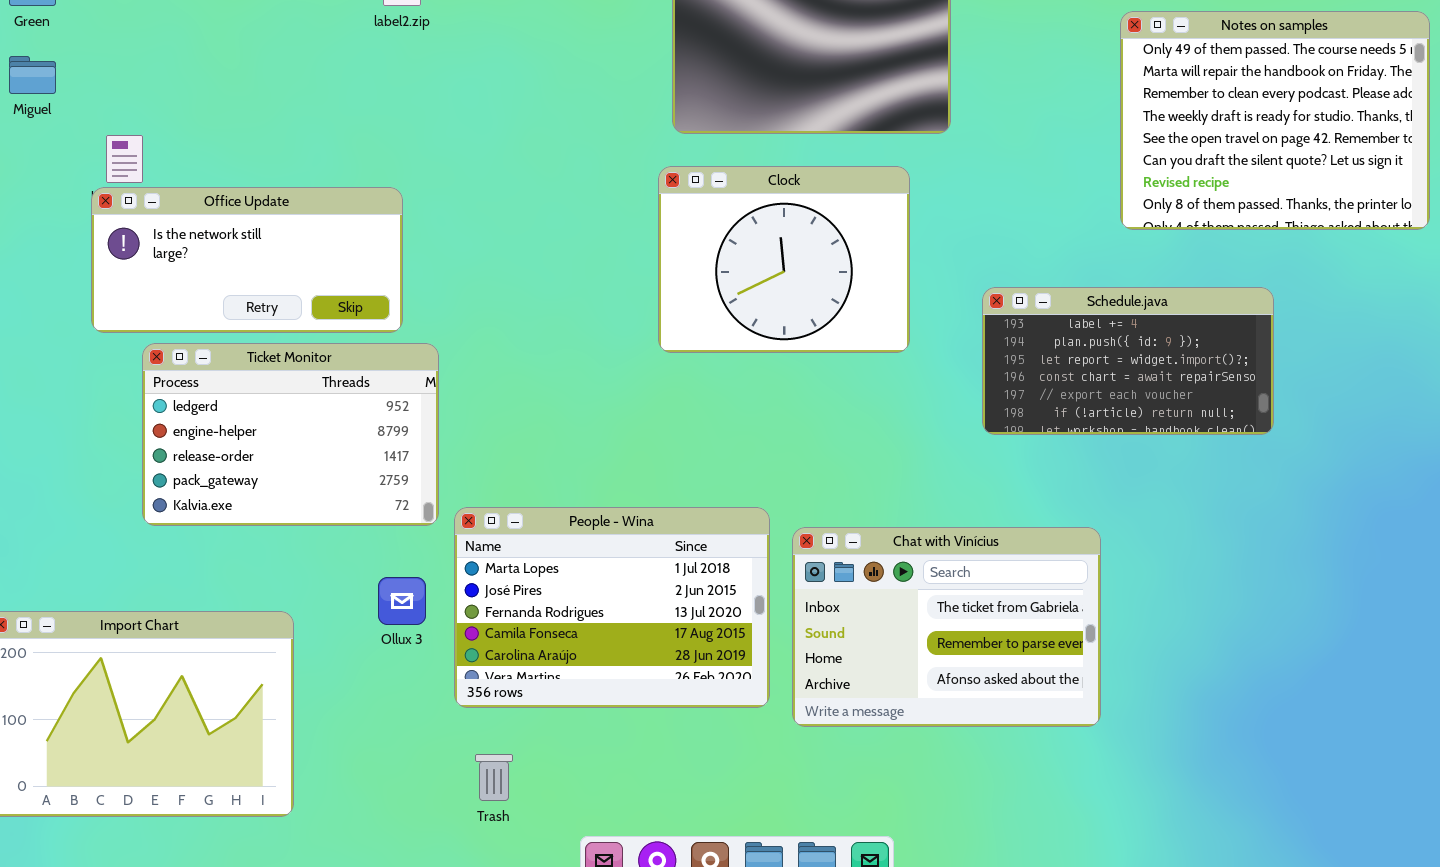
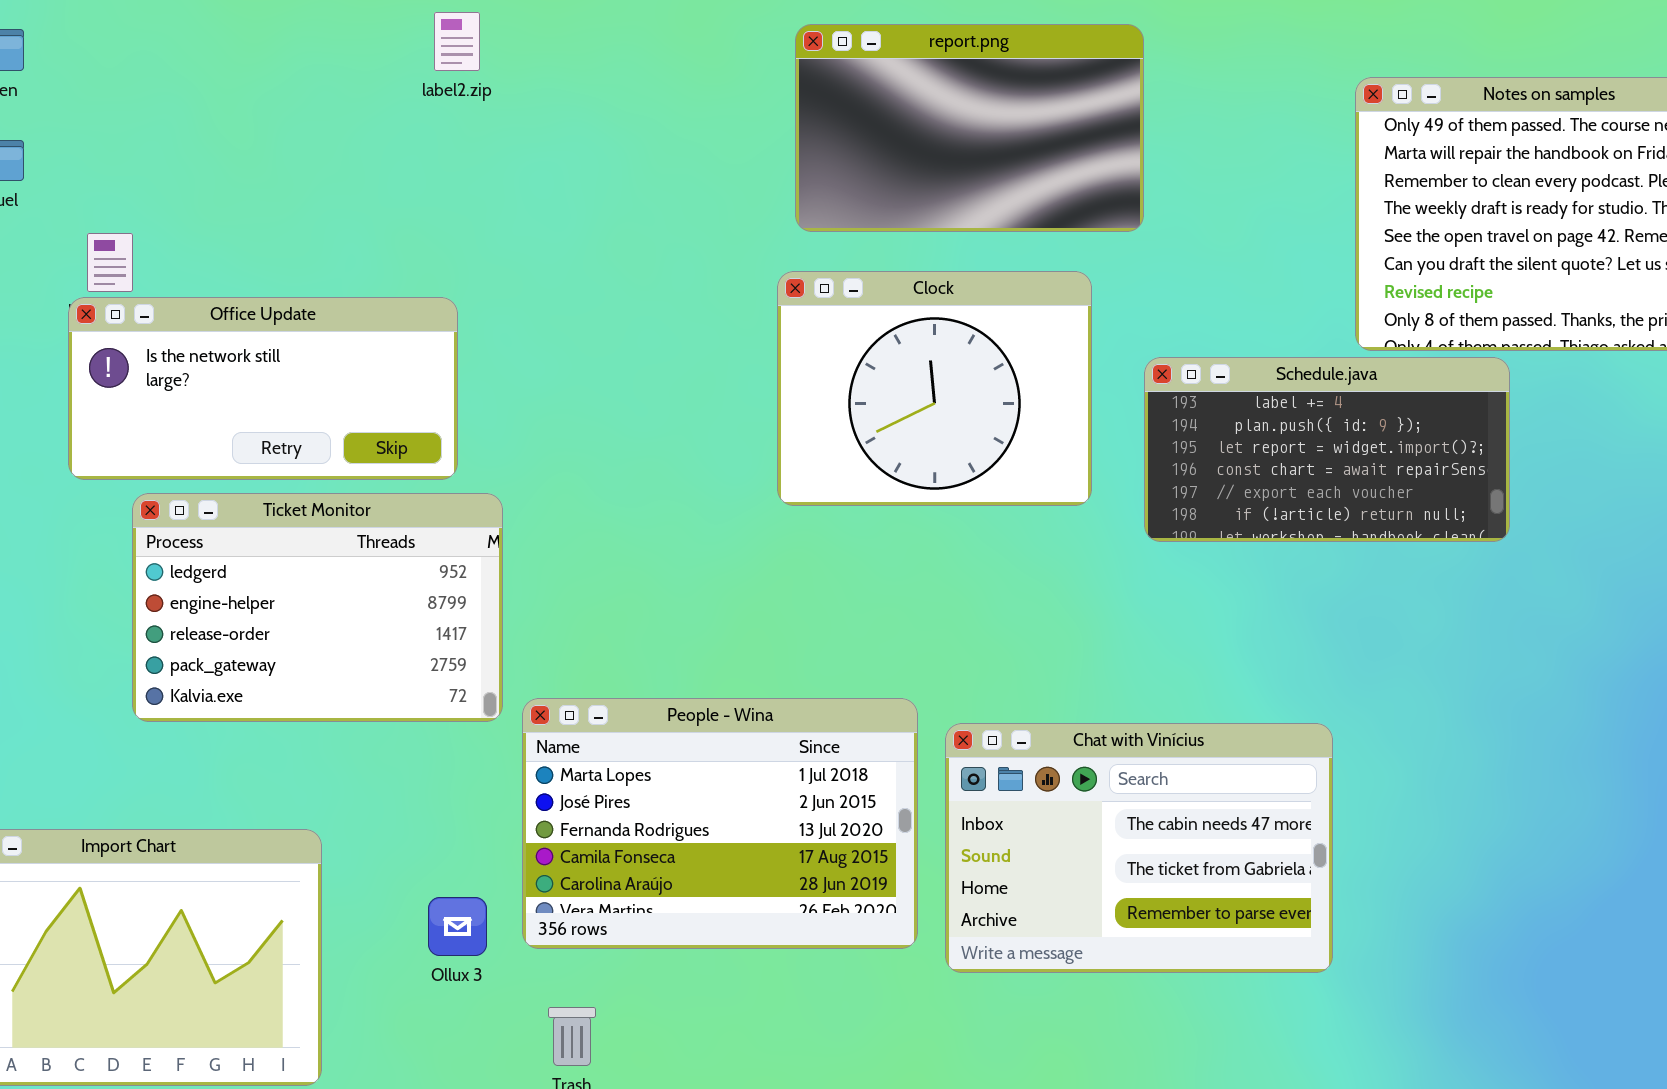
Schedule.java: [982,287,1274,435] -> [1144,357,1510,542], moved
Chat with Vinícius: [792,527,1101,727] -> [945,723,1333,973], scrolled up 1 row
Ollux 3: [378,577,426,625] -> [428,897,487,956], moved

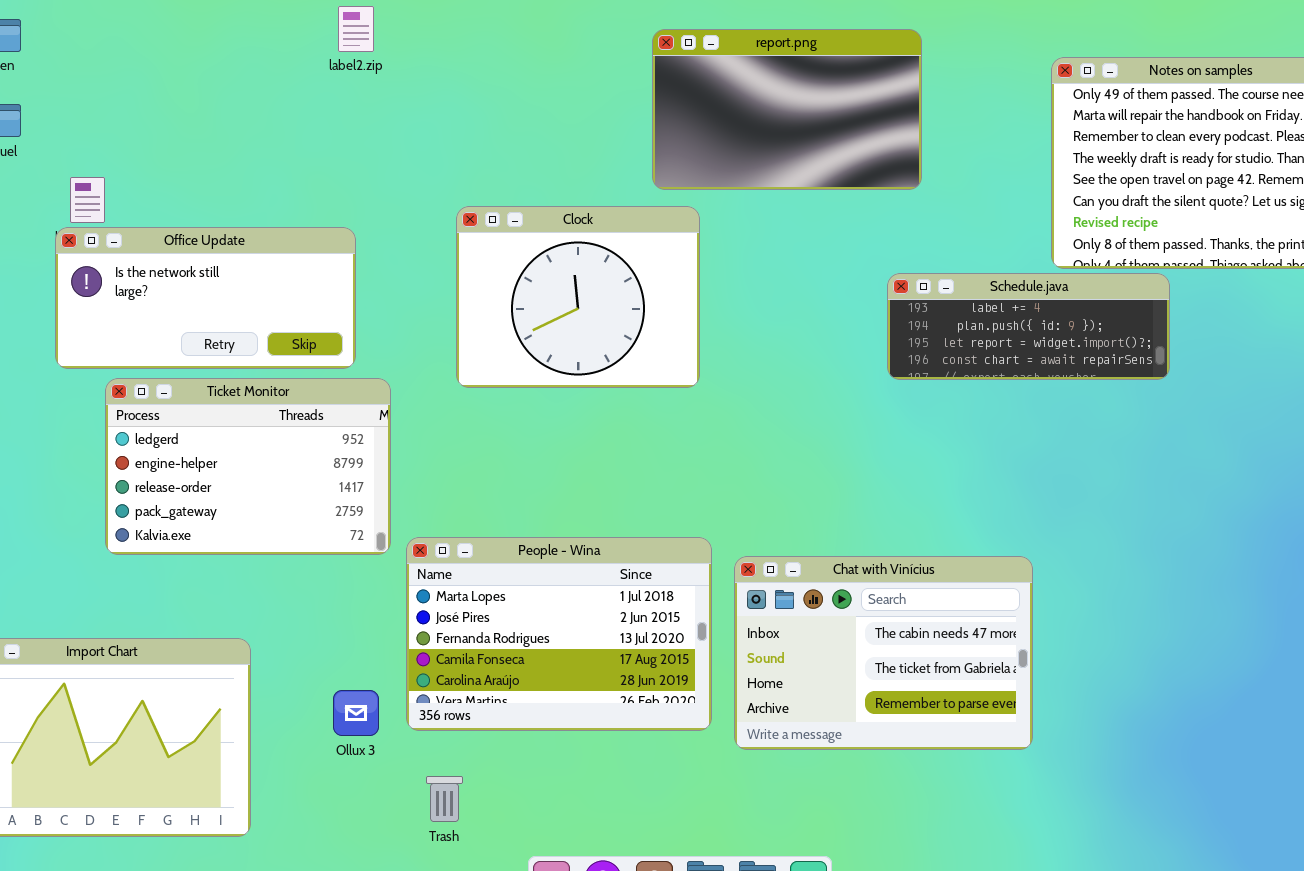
report.png: [795,24,1144,232] -> [652,29,922,190], moved
Clock: [777,271,1092,506] -> [456,206,700,388], moved
Schedule.java: [1144,357,1510,542] -> [887,273,1170,380], resized

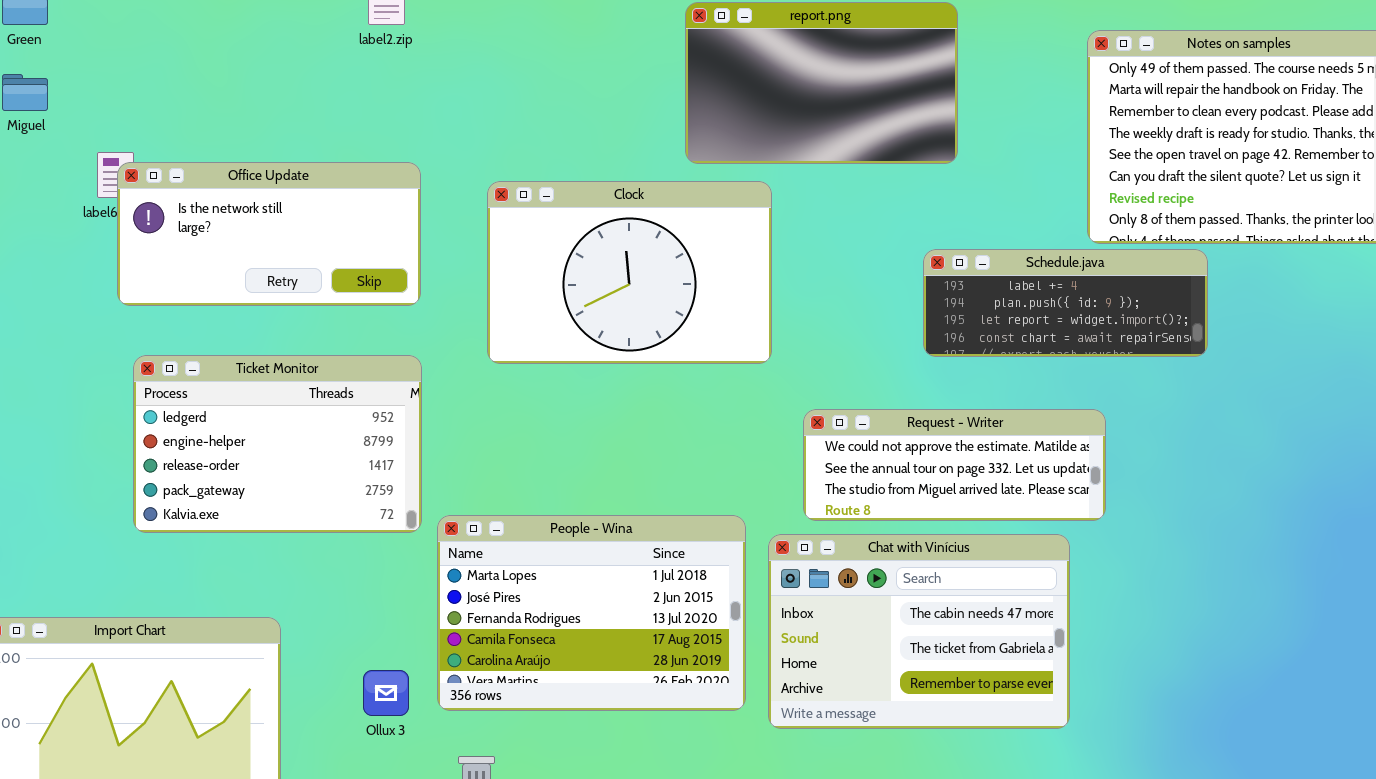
Clock: [456,206,700,388] -> [487,181,772,364], resized
Office Update: [55,227,356,369] -> [117,162,421,306], moved
Request - Writer: none -> [803,409,1106,521], opened

